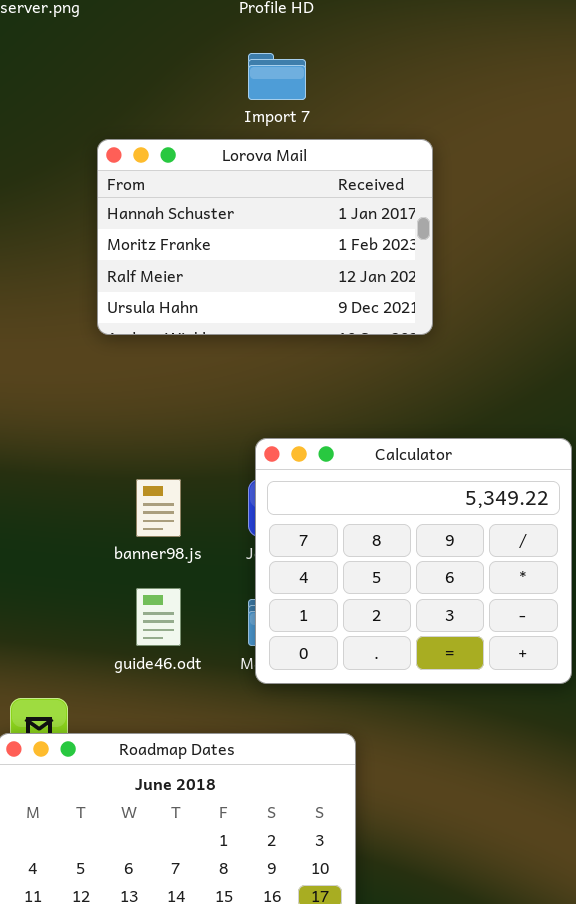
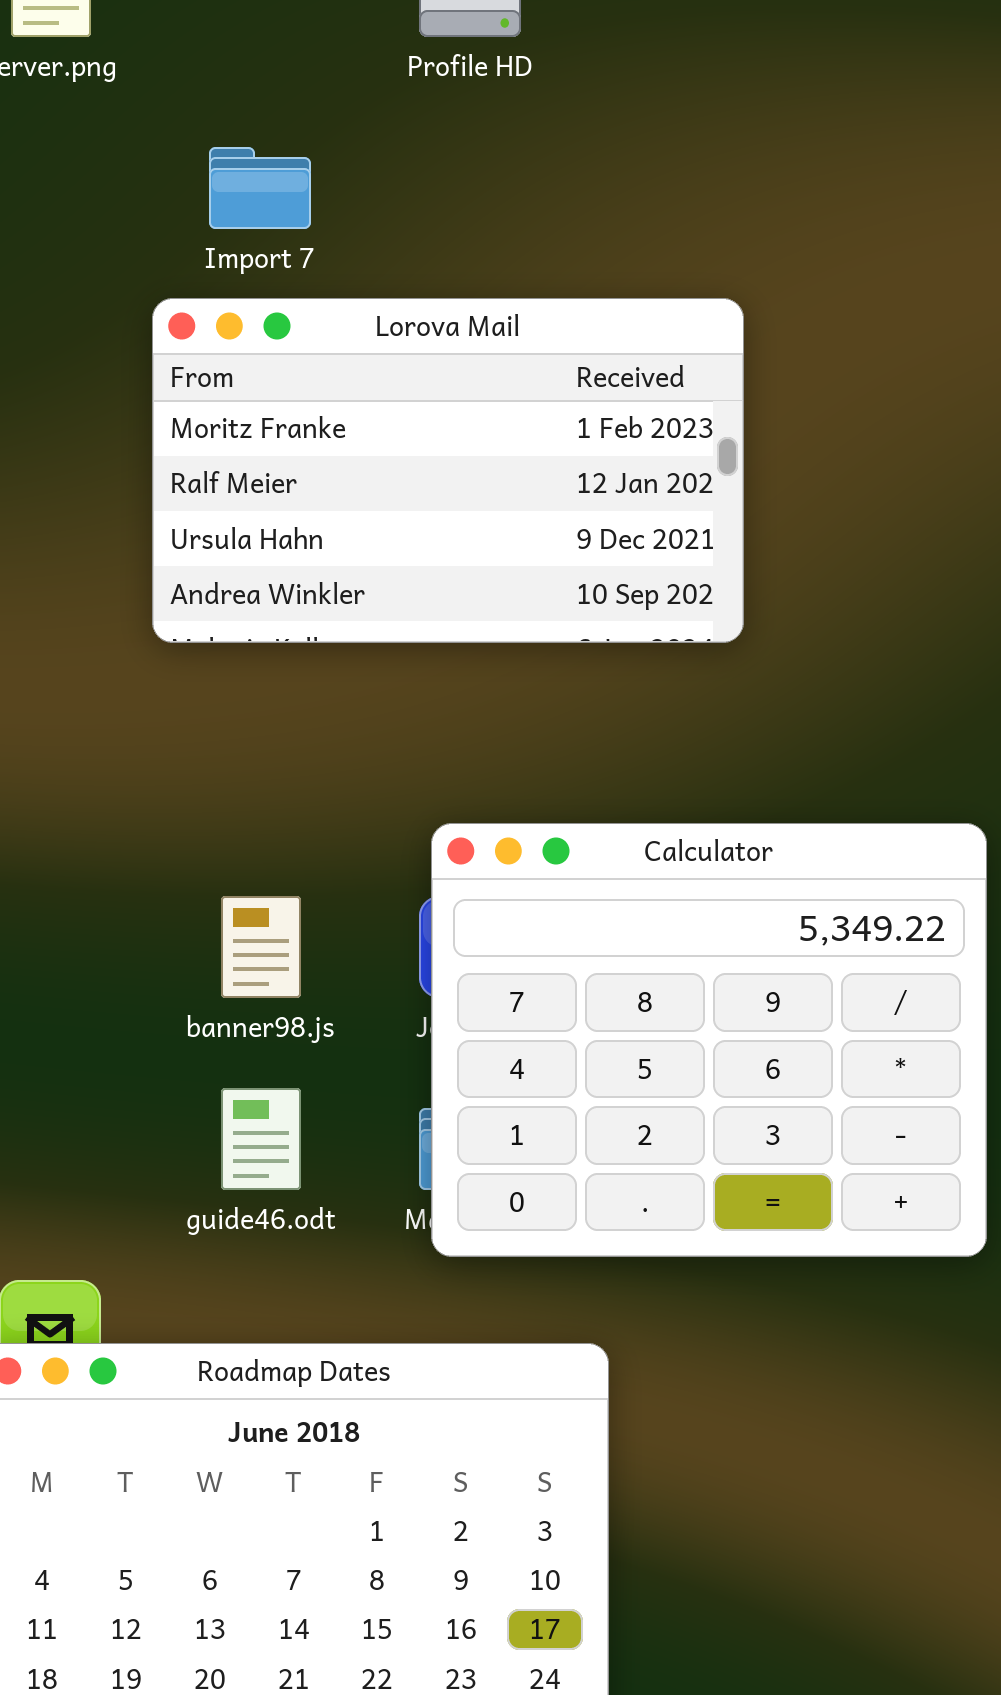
Import 7: [248,53,306,100] -> [209,147,311,229], moved
Lorova Mail: [97,139,433,335] -> [152,298,744,643], scrolled down 1 row

